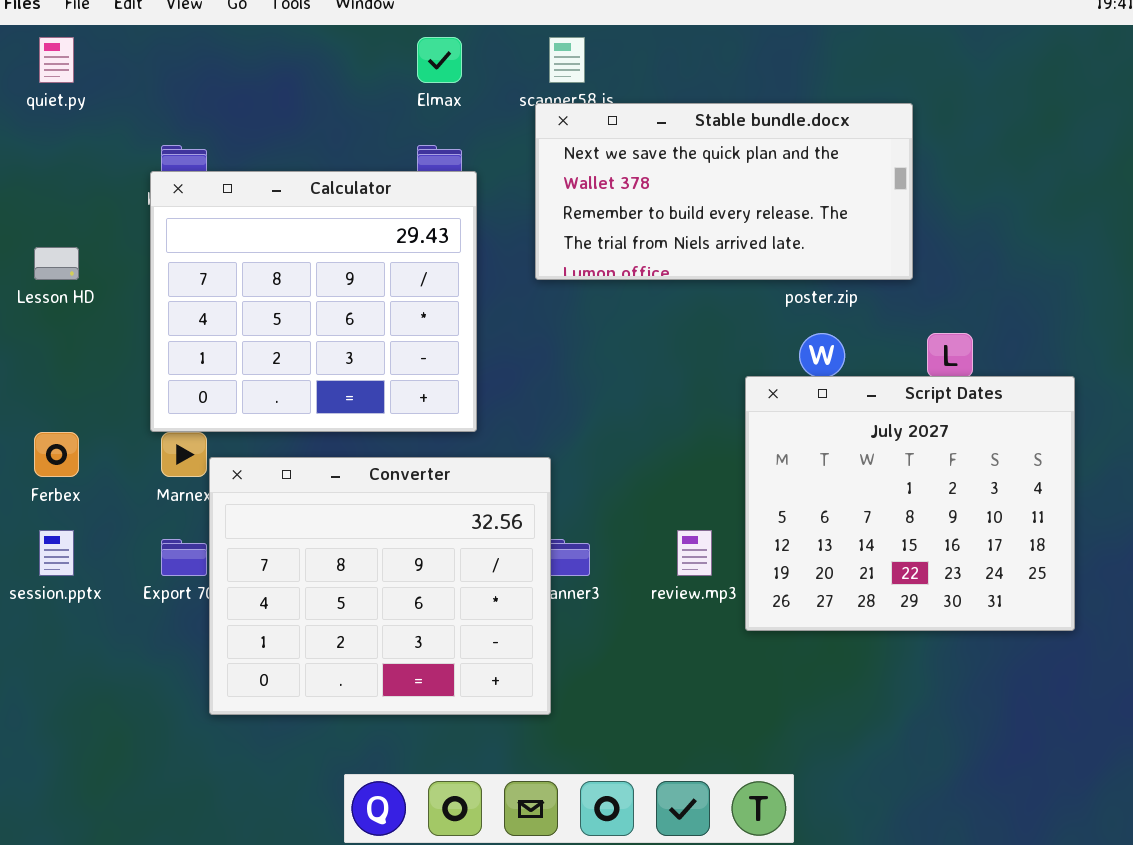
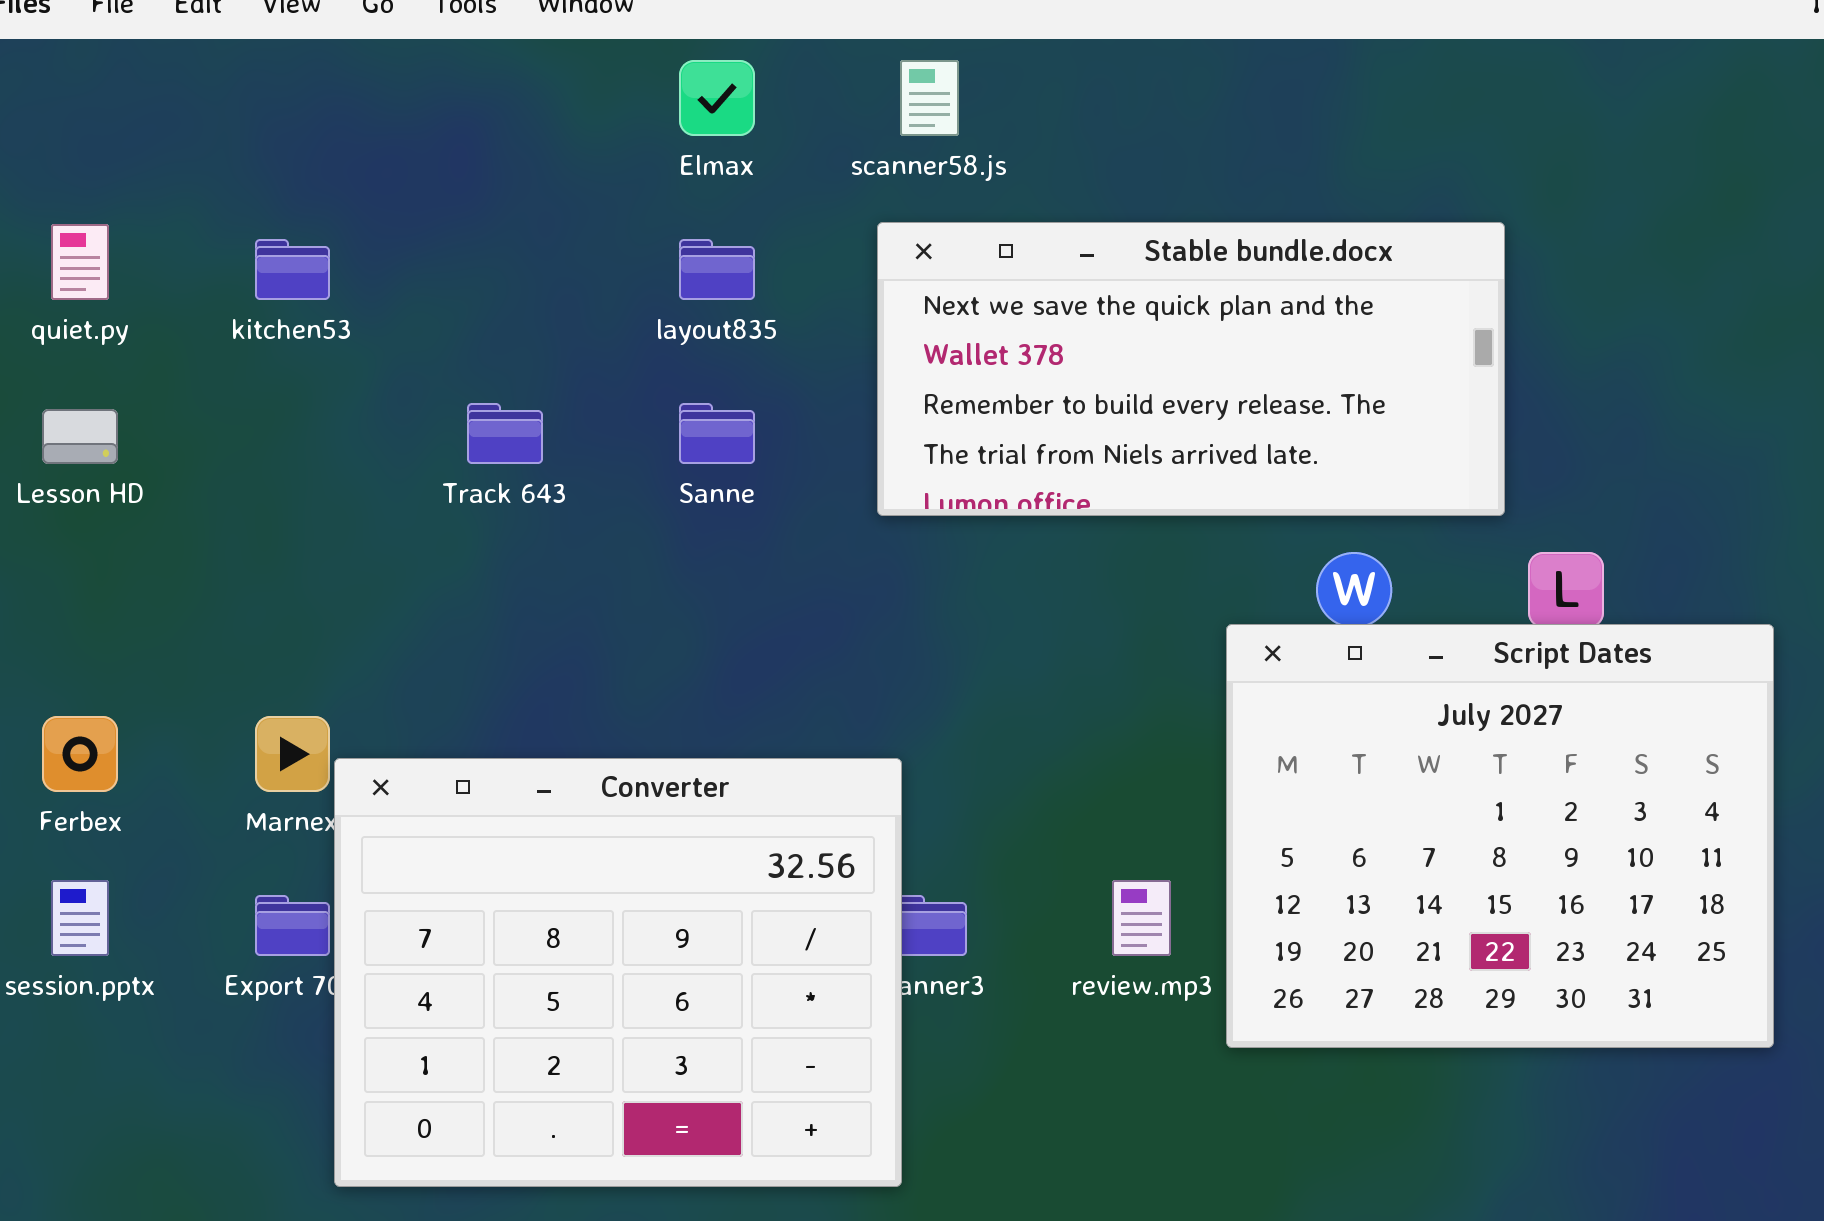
quiet.py: [39,37,74,83] -> [51,224,109,300], moved
Stable bundle.docx: [535,103,913,280] -> [877,222,1505,516], moved
Calculator: [150,171,477,432] -> none, closed

